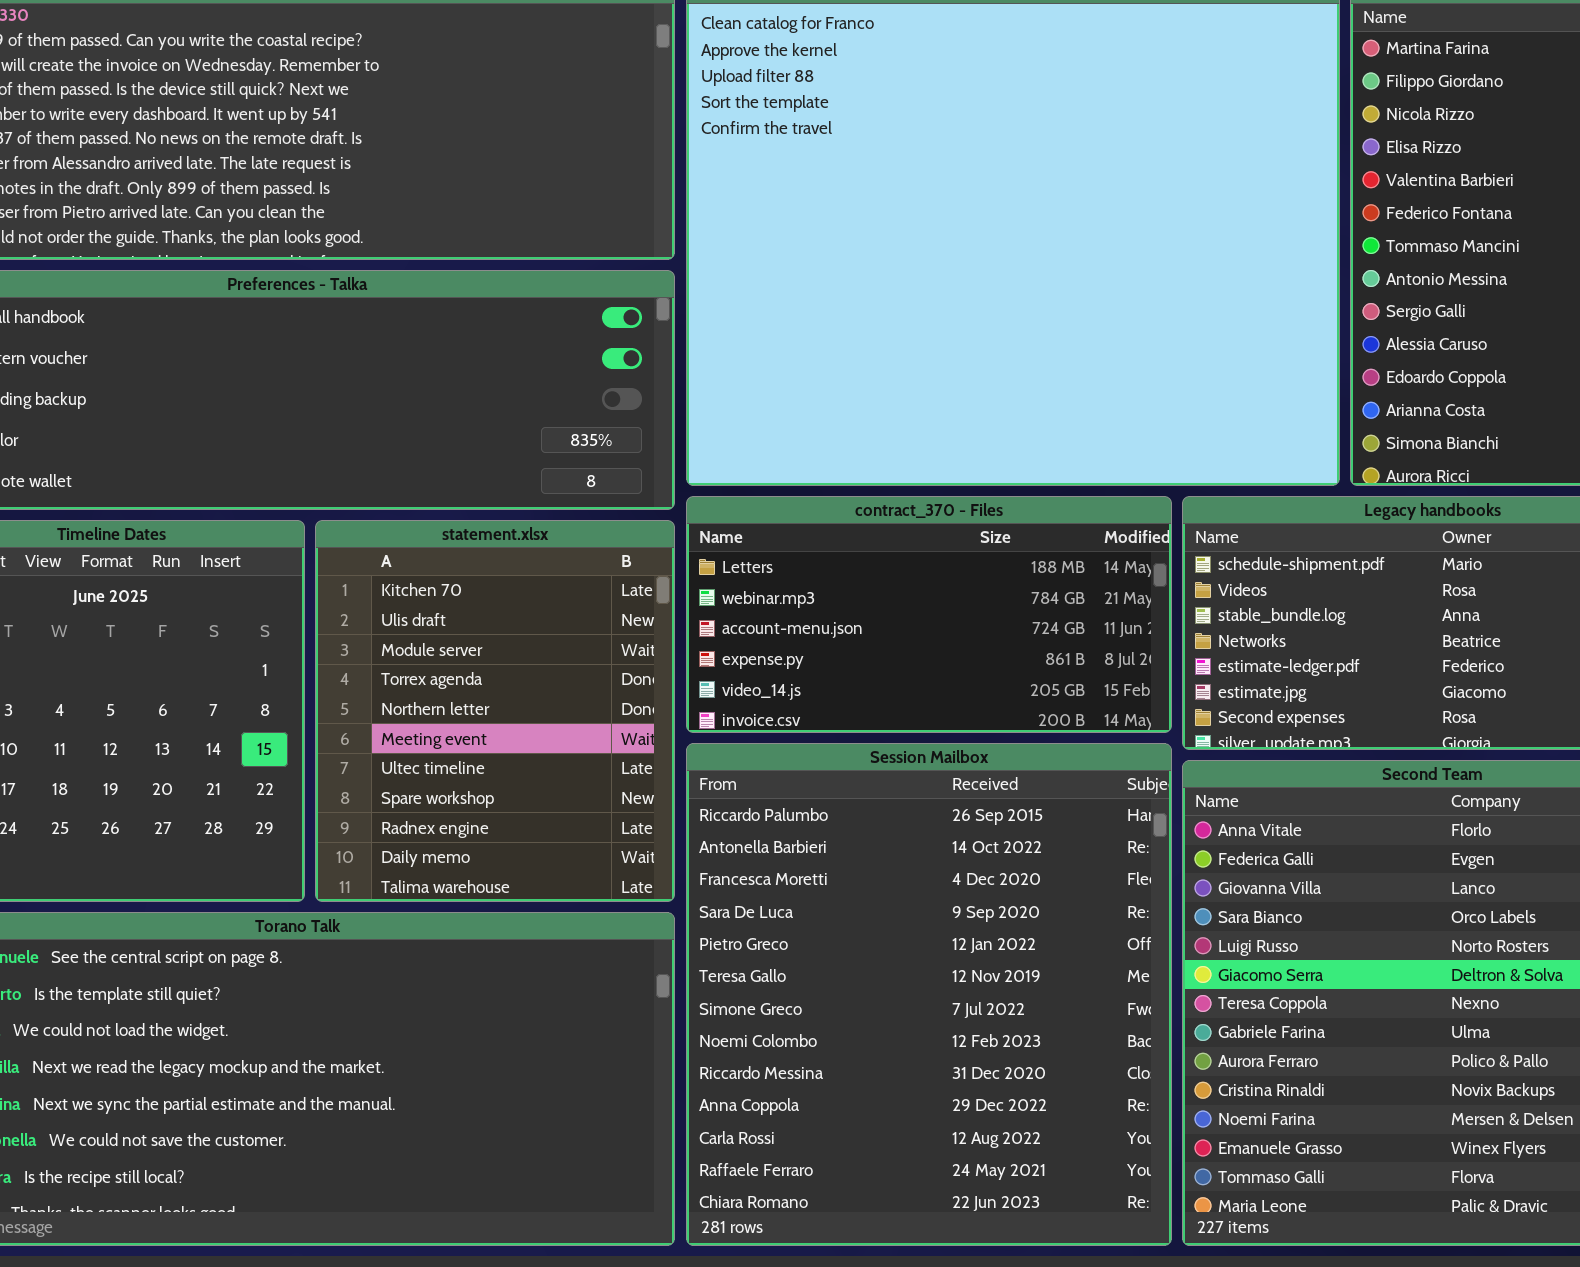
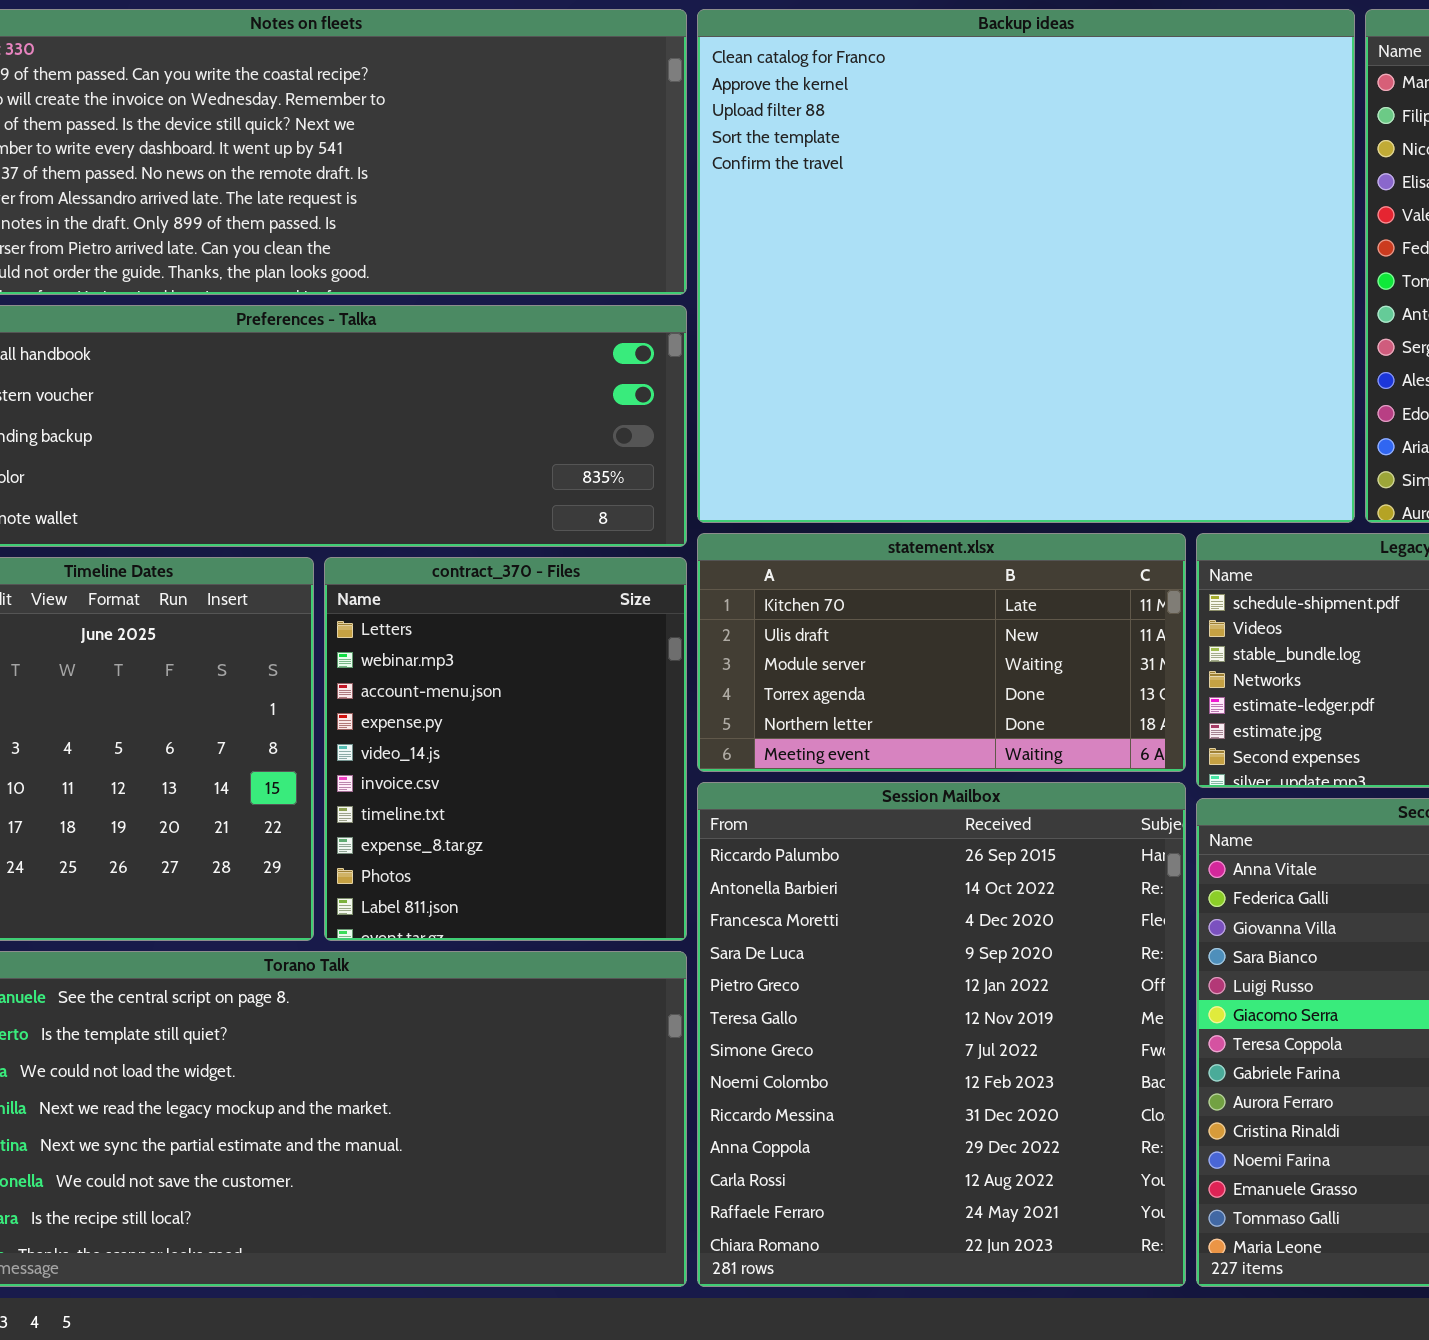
contract_370 - Files: [686,496,1172,733] -> [324,557,687,941], moved, resized
statement.xlsx: [315,520,675,902] -> [697,533,1186,772], moved, resized

